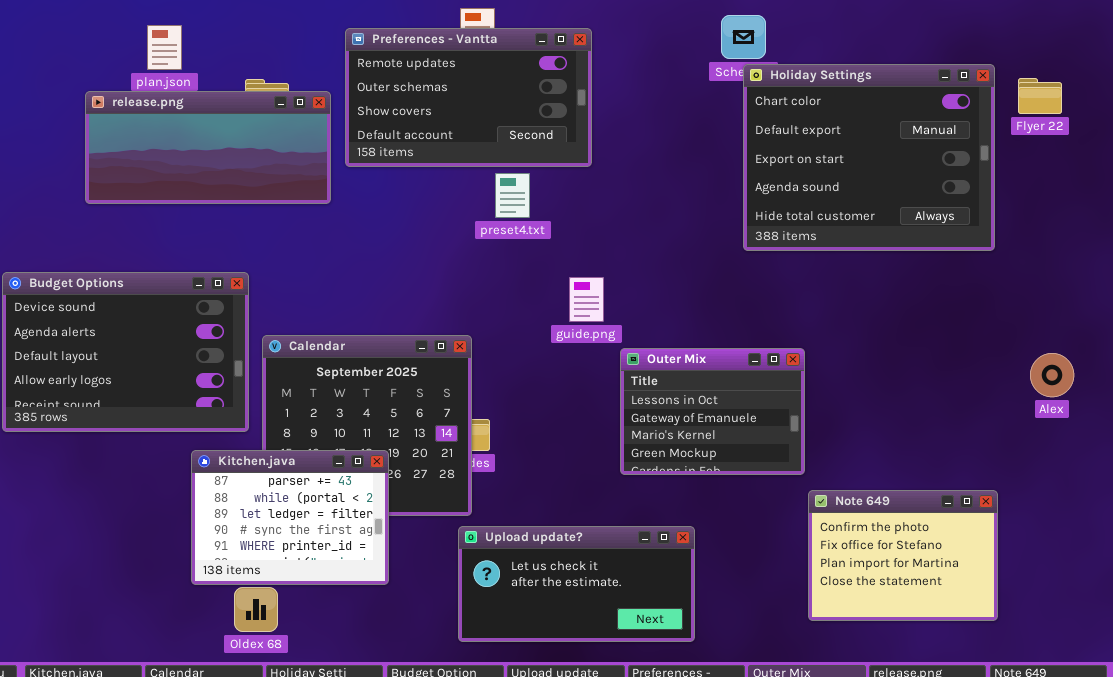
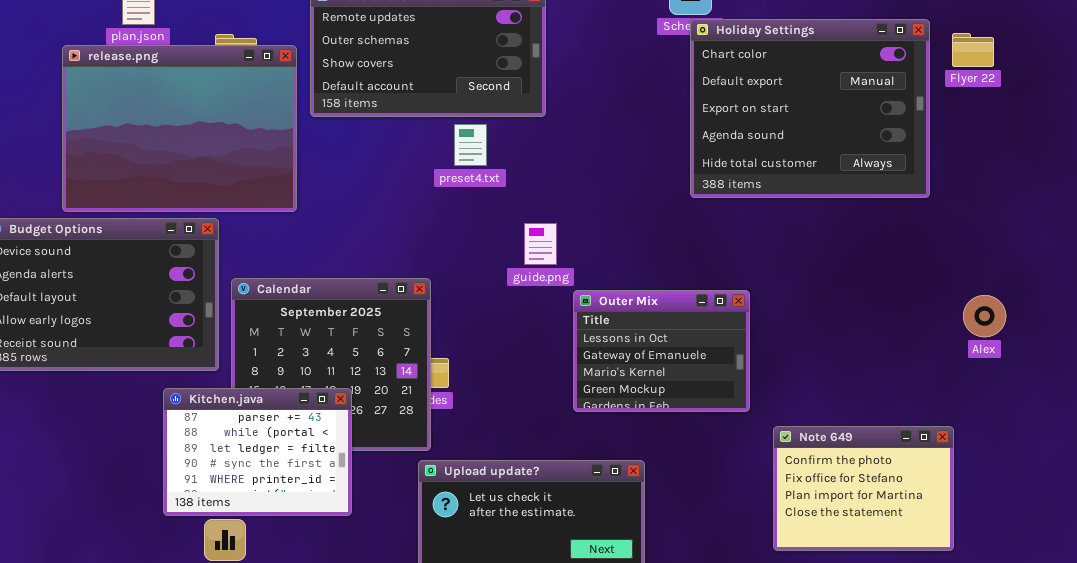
release.png: [85,91,331,204] -> [62,45,297,212], resized
Note 649: [808,490,998,621] -> [773,426,954,551], moved

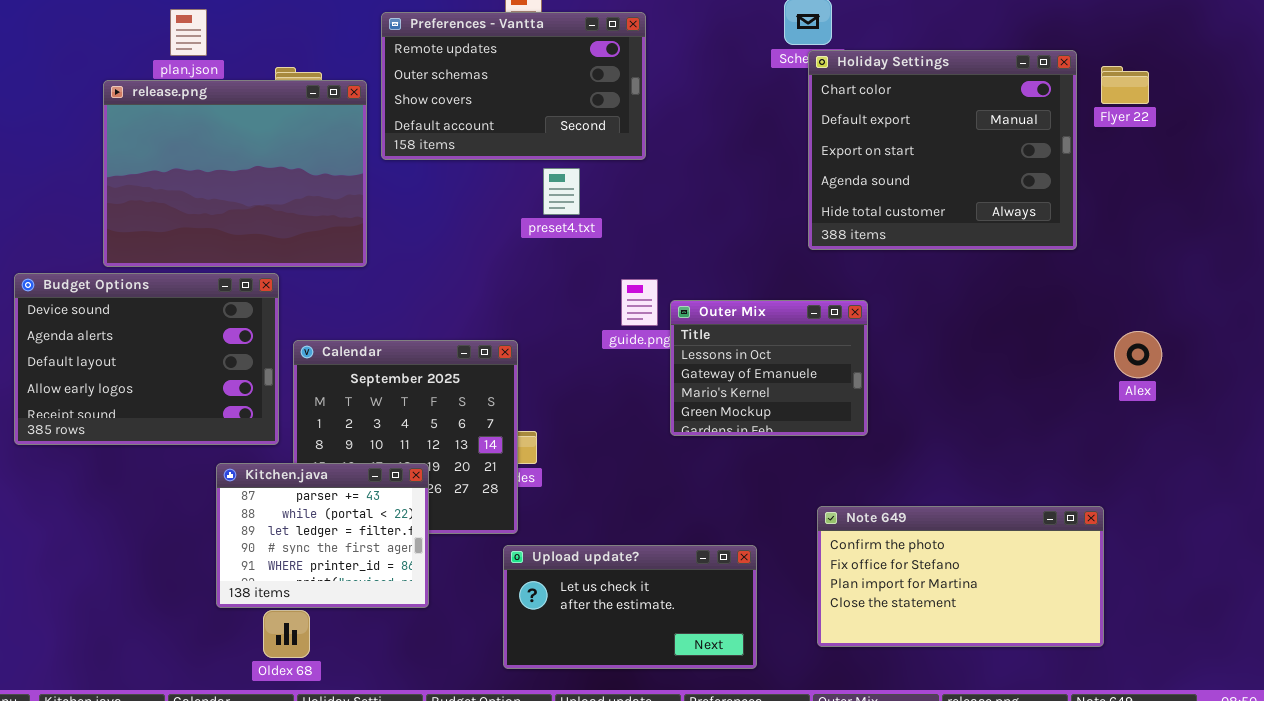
Outer Mix: [573,290,750,412] -> [670,300,868,436], moved
Alex: [963,295,1006,337] -> [1114,331,1162,378], moved
Note 649: [773,426,954,551] -> [817,506,1104,647], resized

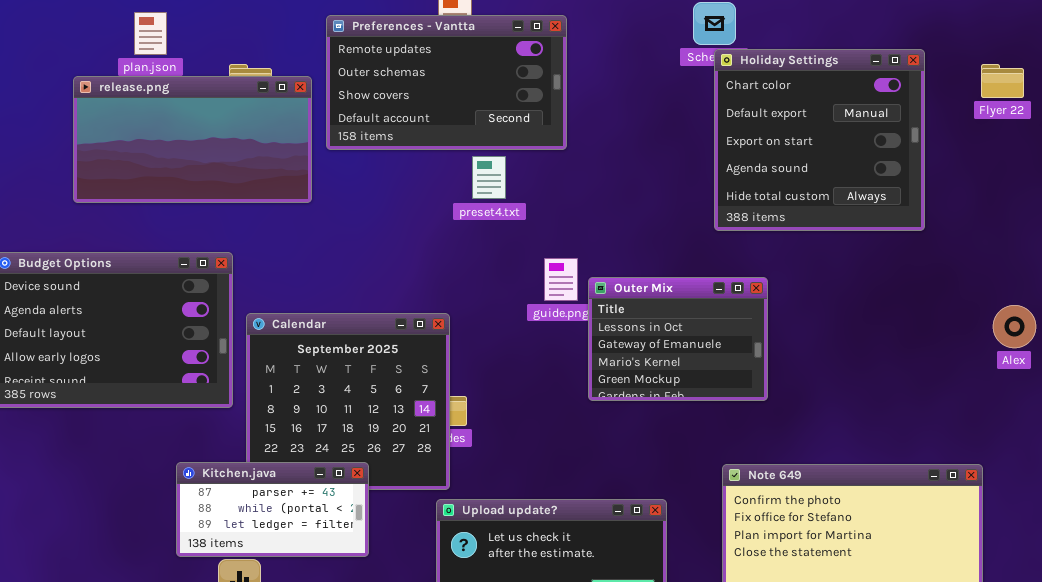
Holiday Settings: [808,50,1077,250] -> [714,49,925,231], resized
release.png: [103,80,367,267] -> [73,76,312,203], resized
Kitchen.java: [216,463,429,608] -> [176,462,369,557], resized

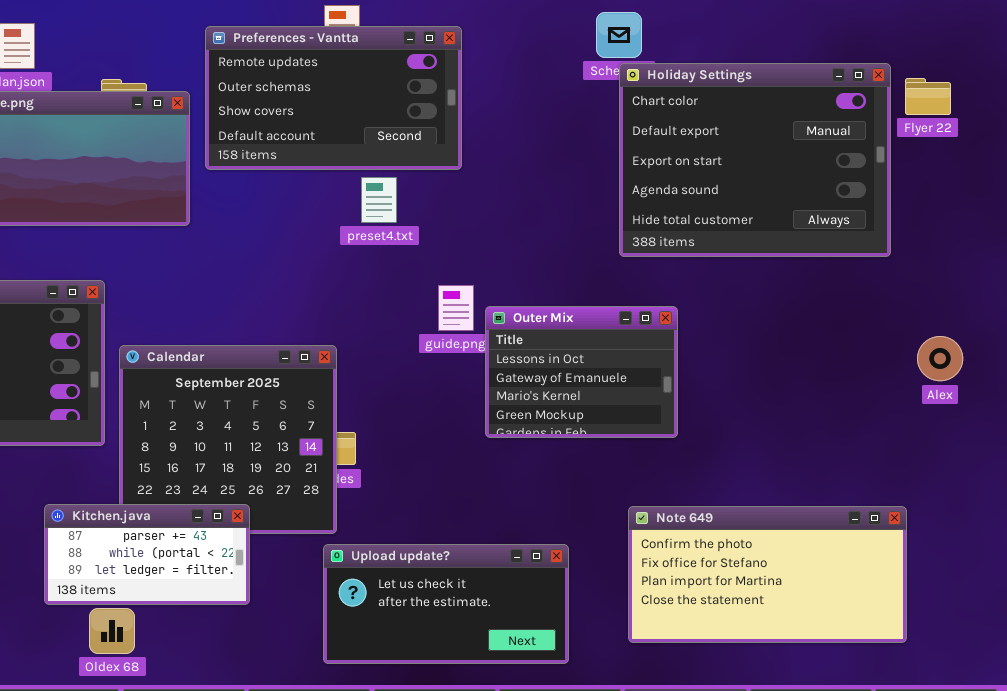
Holiday Settings: [714,49,925,231] -> [619,63,891,257], resized

